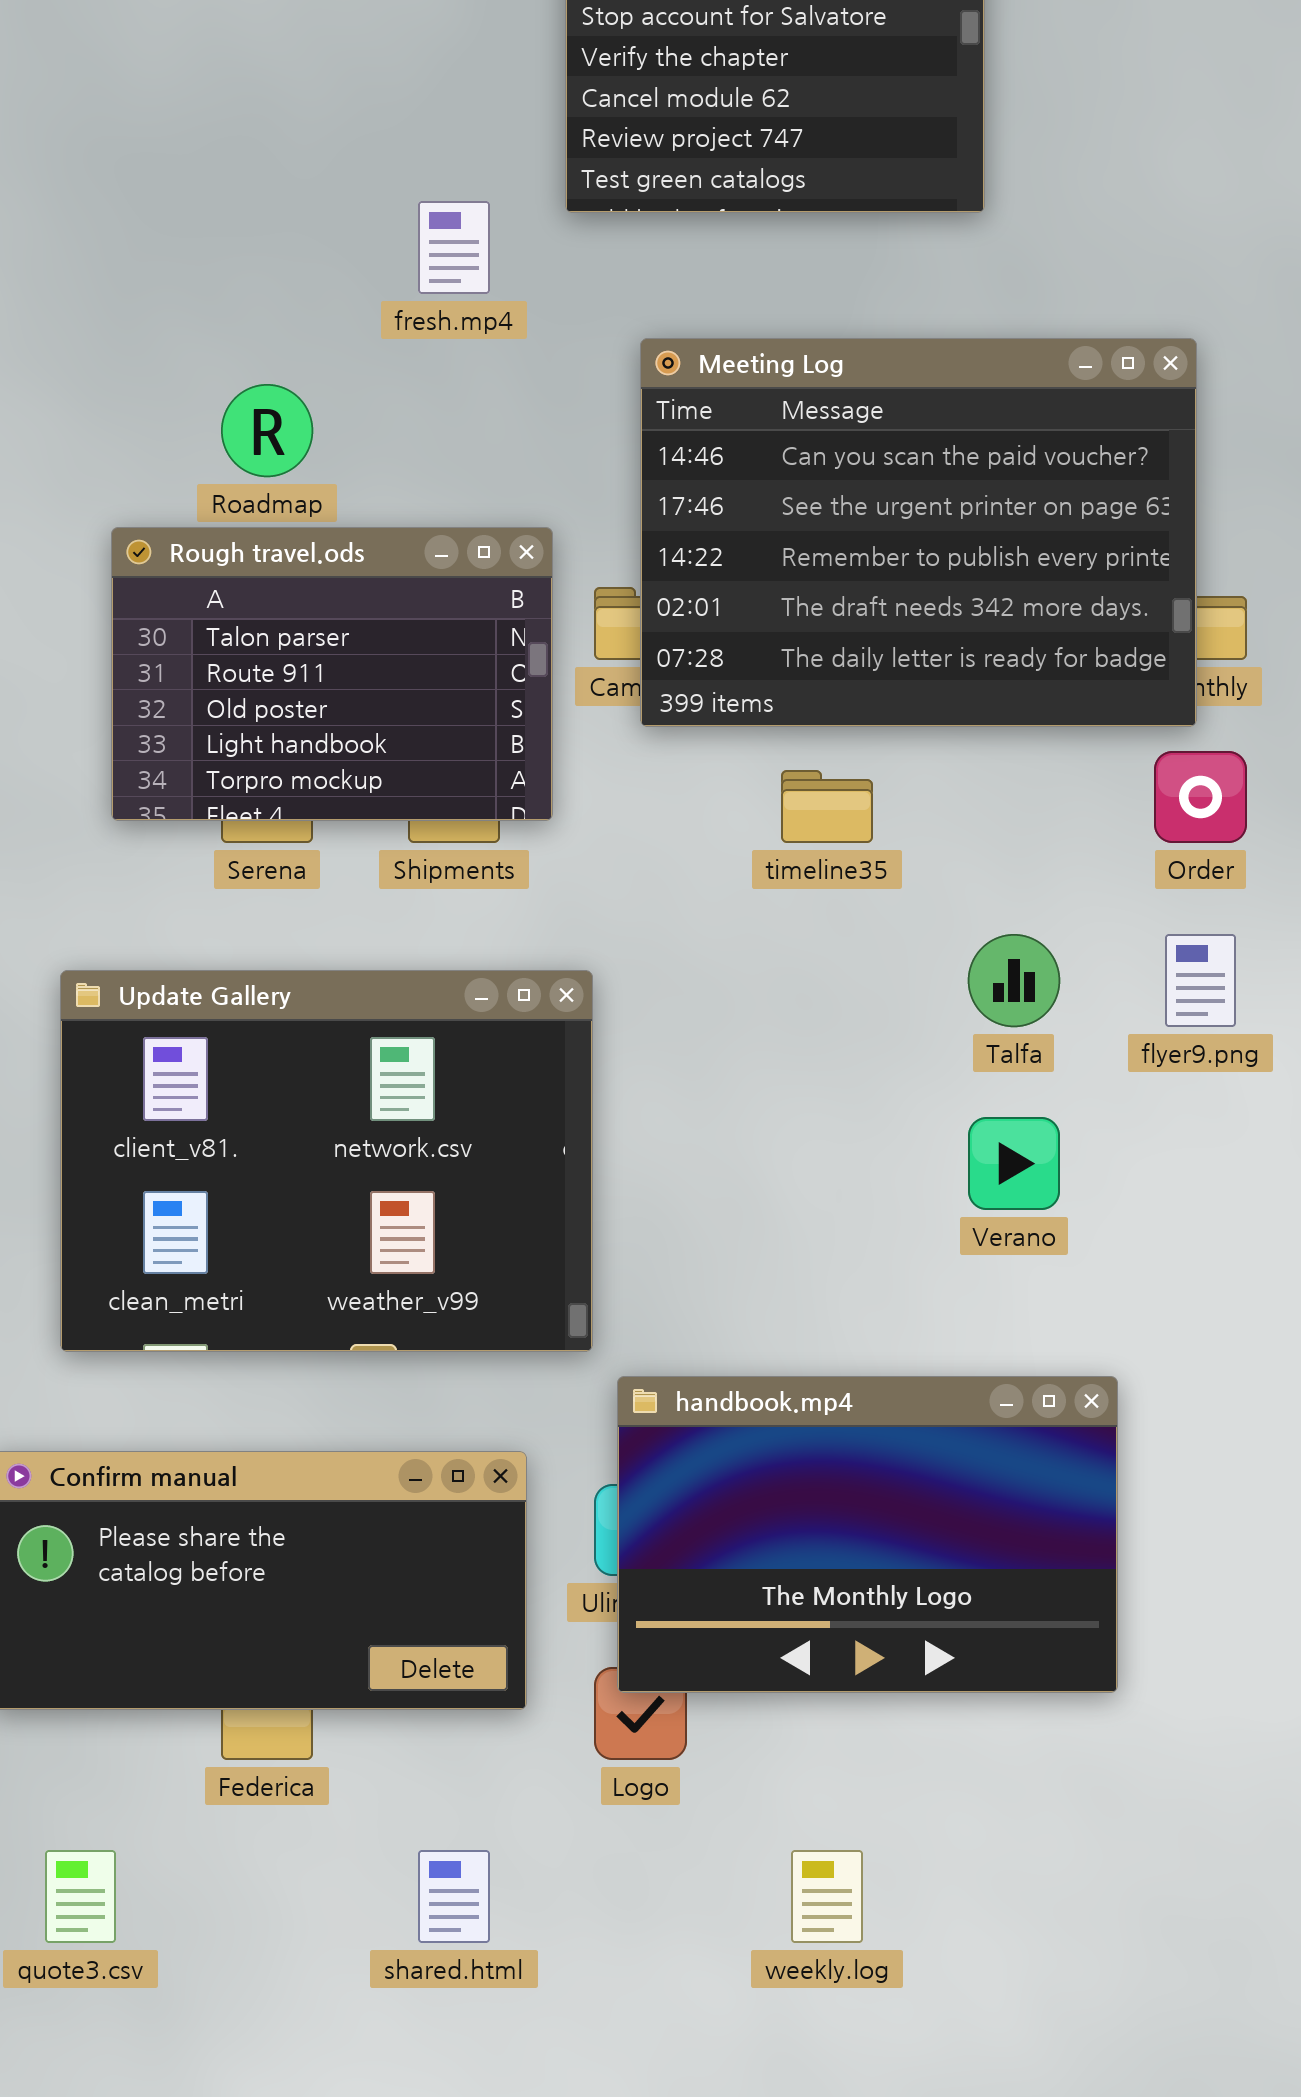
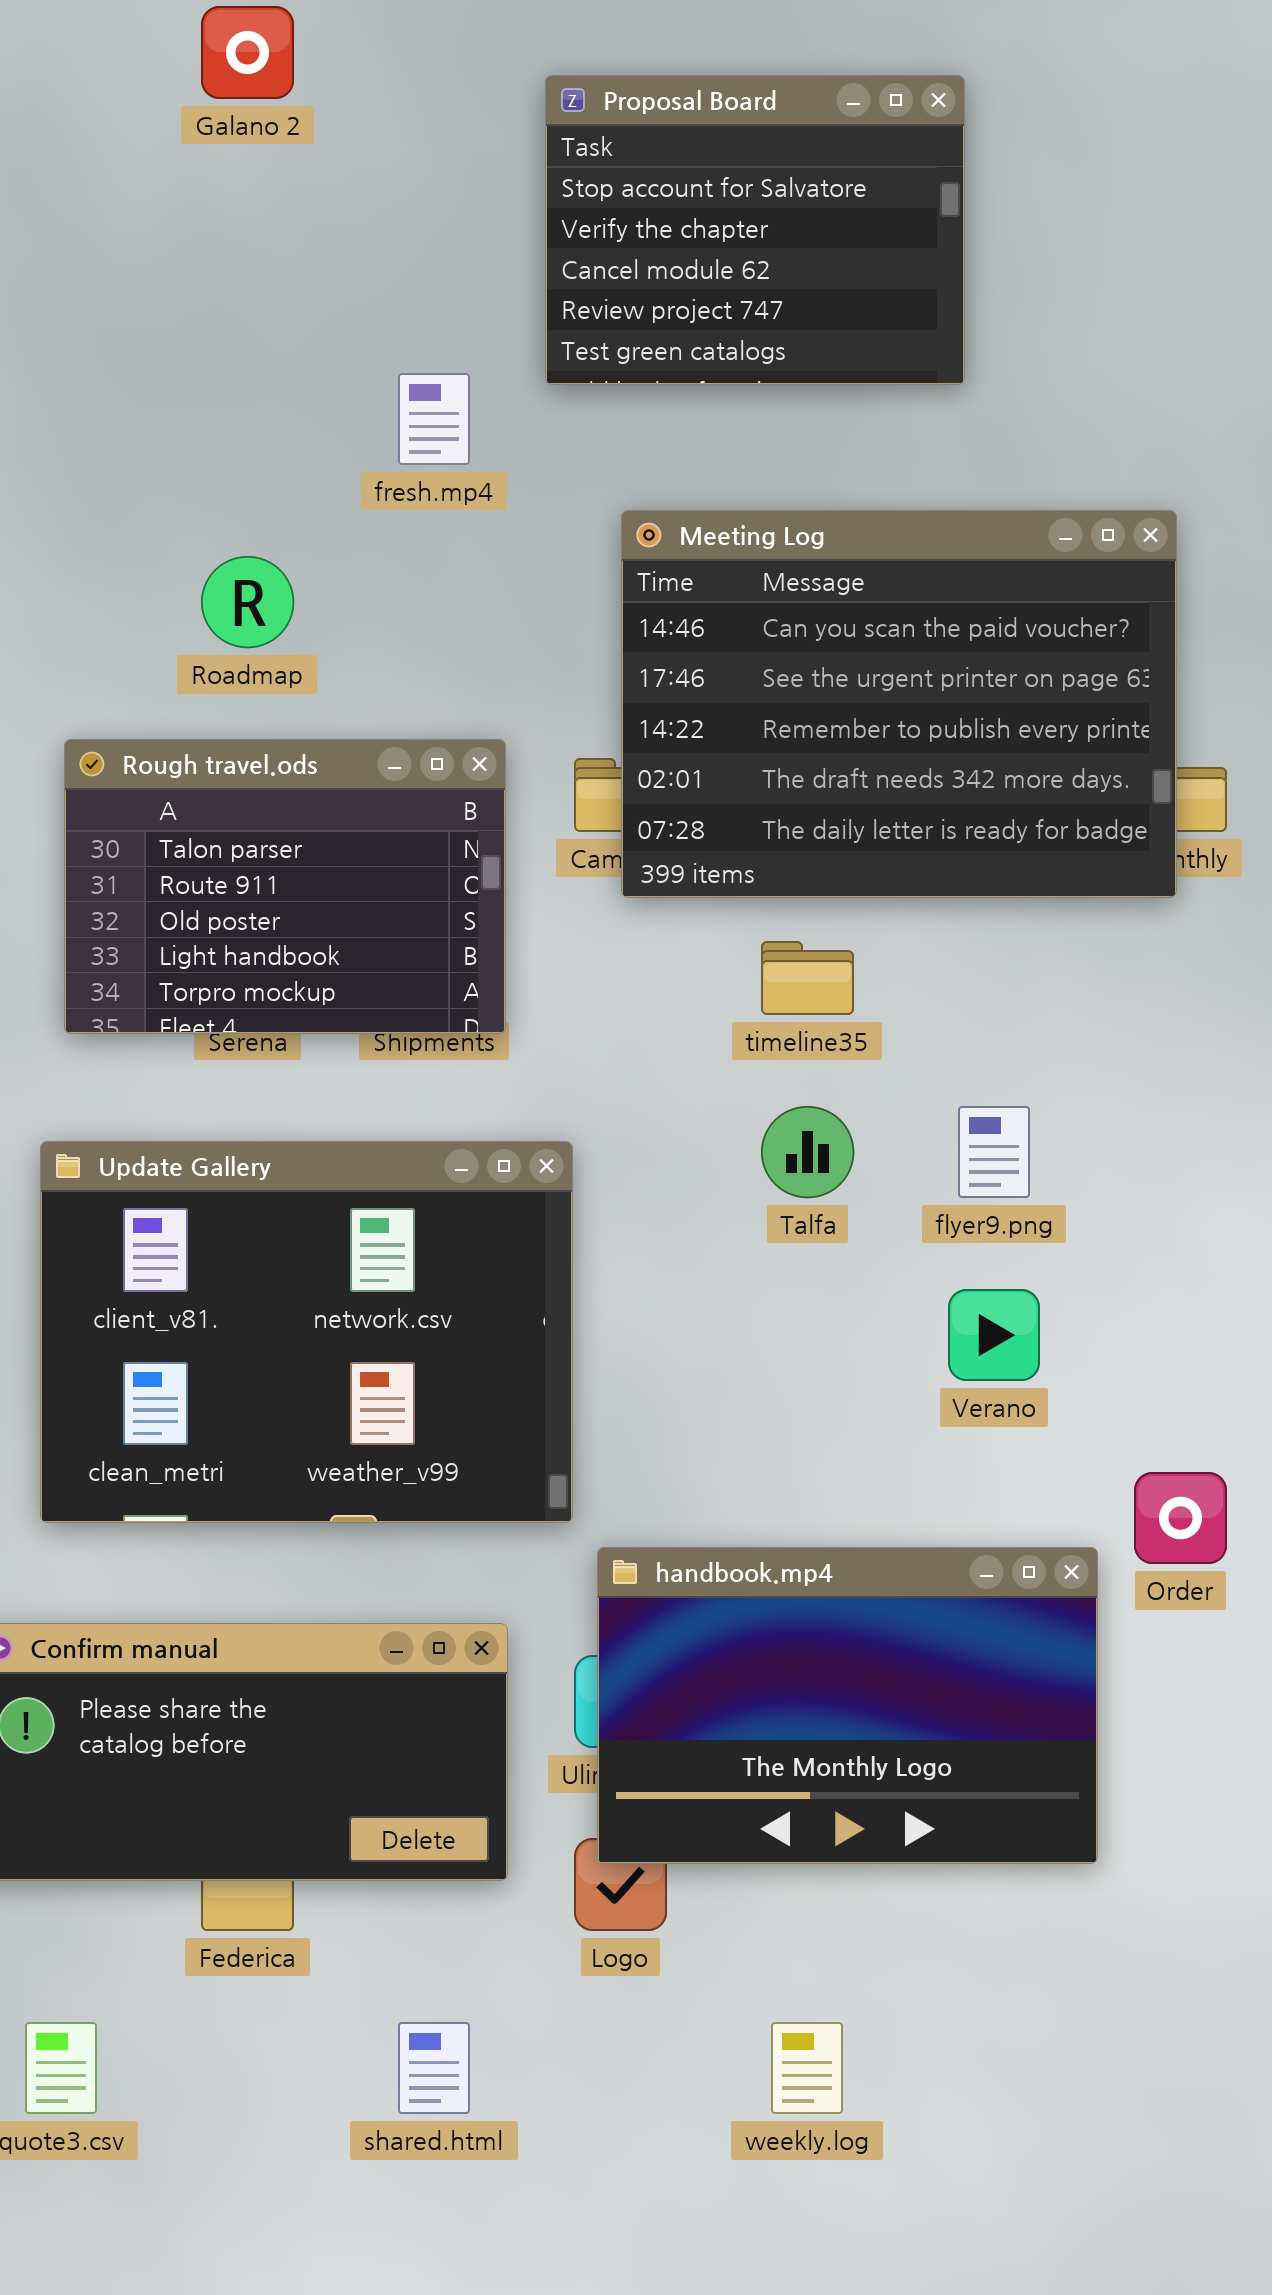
Rough travel.ods: [111,527,553,821] -> [64,739,506,1034], moved
Order: [1154,751,1247,843] -> [1134,1472,1227,1564], moved
Talfa: [968,934,1060,1027] -> [761,1106,854,1198], moved
flyer9.png: [1165,934,1236,1027] -> [958,1106,1030,1198], moved

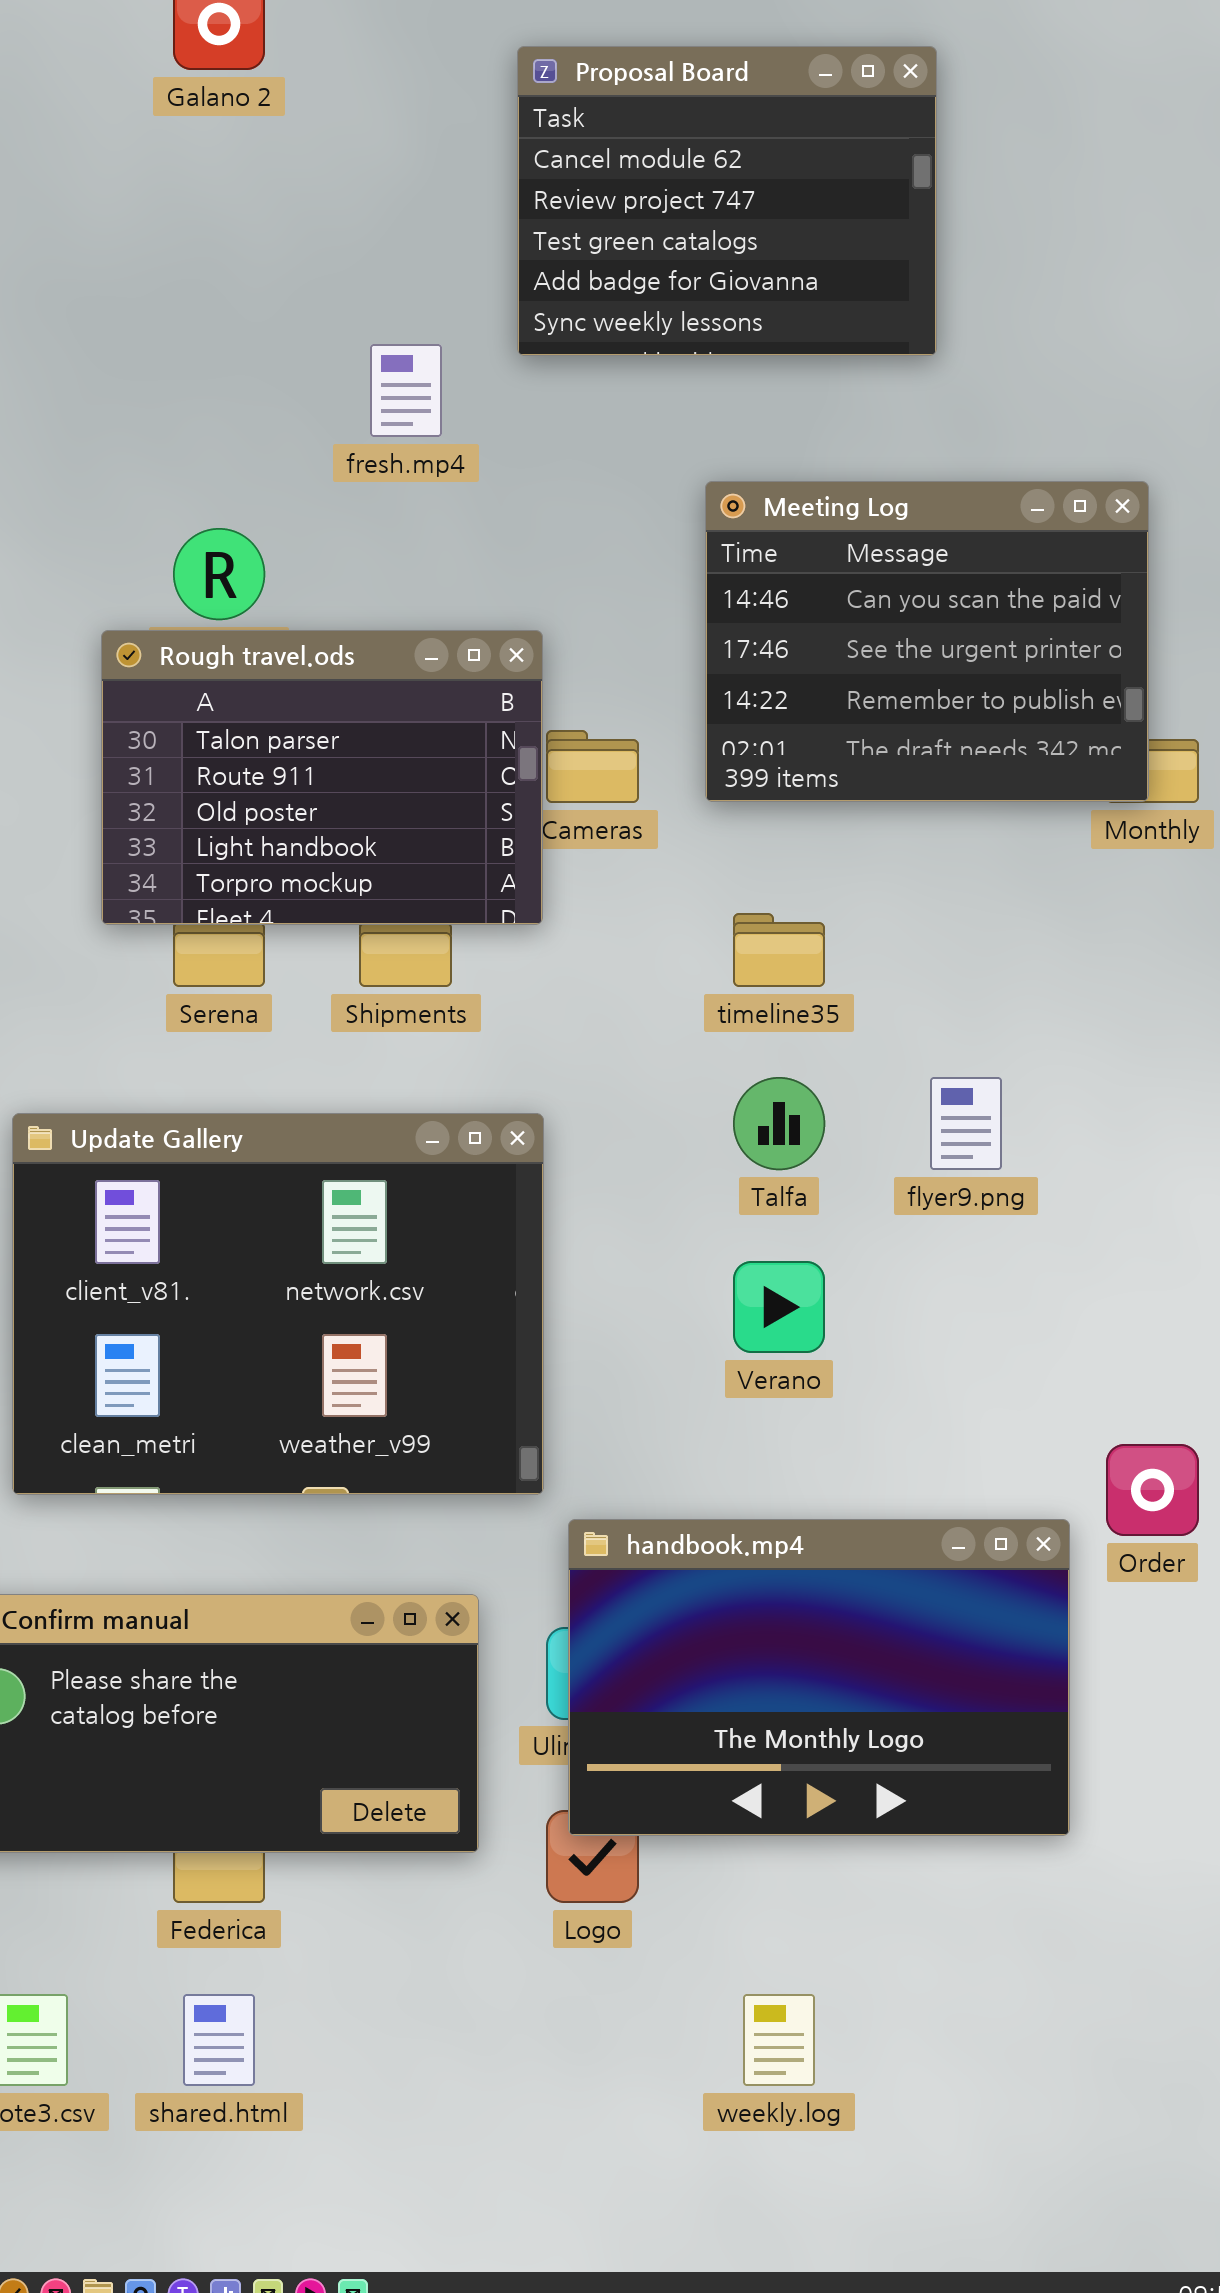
Proposal Board: [545,75,965,385] -> [517,46,937,356], scrolled down 2 rows
Meeting Log: [621,510,1177,898] -> [705,481,1149,802], resized
Rough travel.ods: [64,739,506,1034] -> [101,630,543,925], moved
Verano: [948,1289,1040,1381] -> [733,1261,825,1353], moved
shared.html: [398,2022,470,2114] -> [183,1994,255,2086], moved

